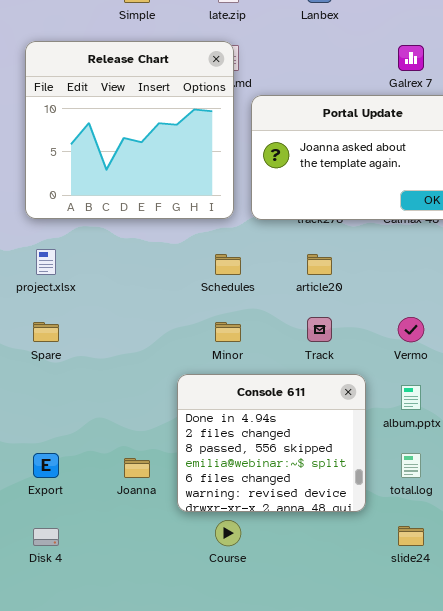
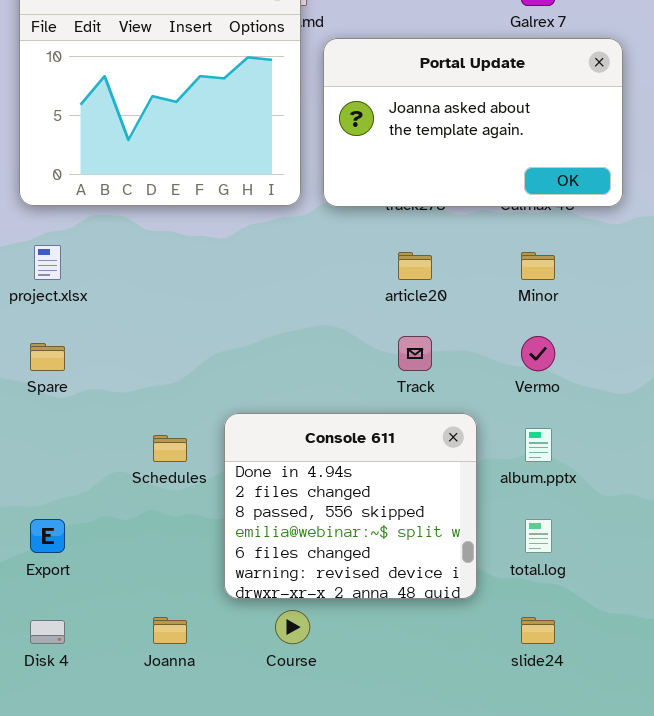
Schedules: [215,254,241,275] -> [153,435,187,462], moved
Minor: [215,322,241,342] -> [521,252,555,280], moved
Joanna: [124,458,150,478] -> [153,617,187,644], moved

